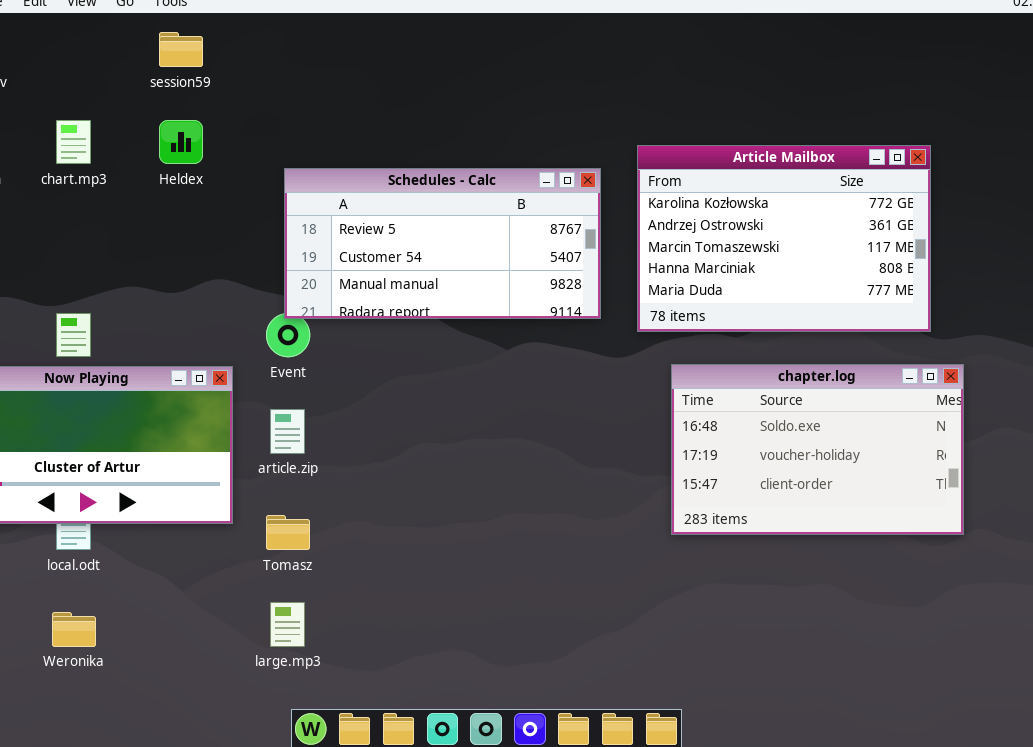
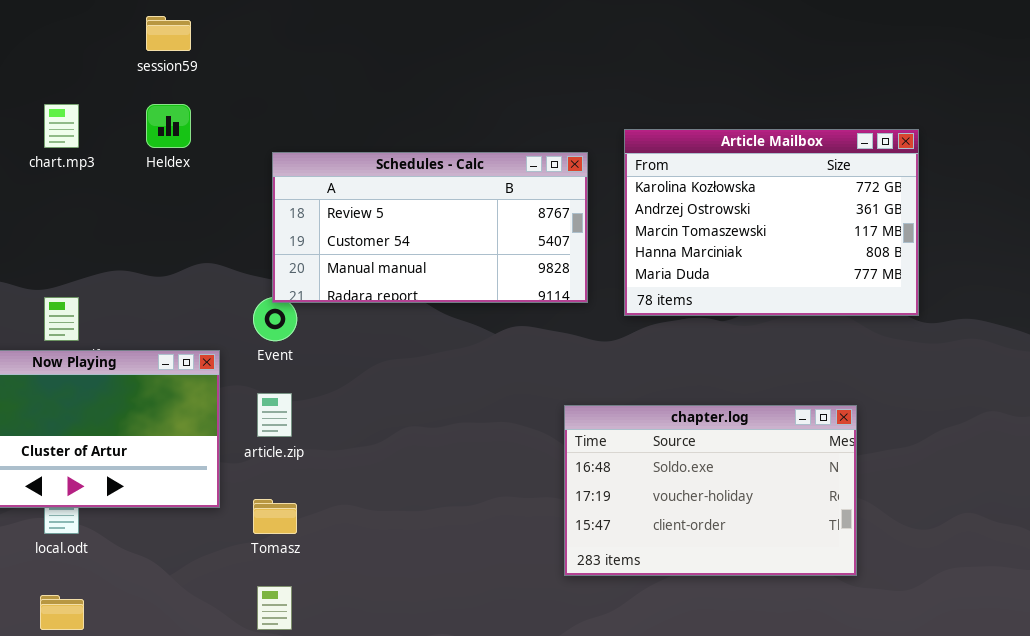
chapter.log: [671,364,964,535] -> [564,405,857,576], moved

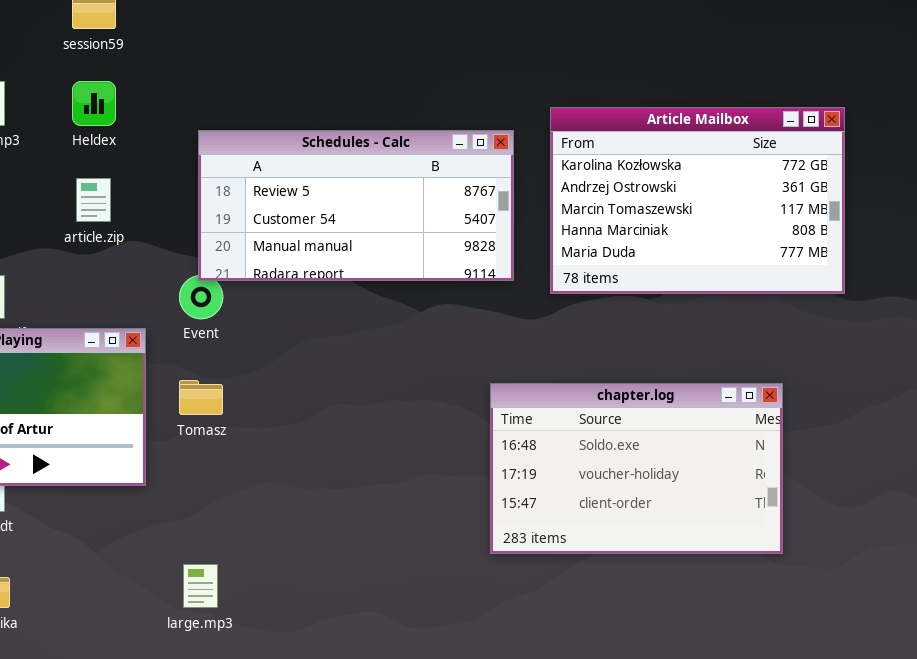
article.zip: [257,393,292,437] -> [76,178,111,222], moved
Tomasz: [253,499,297,534] -> [179,380,223,415], moved

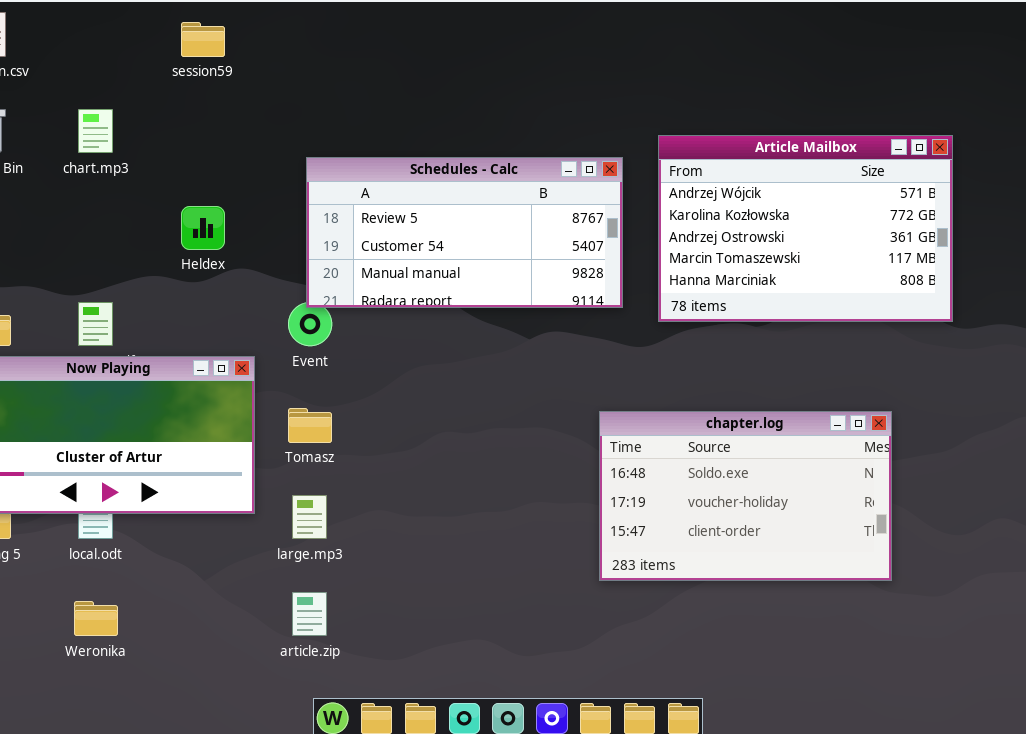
Heldex: [72,81,116,126] -> [181,206,225,250], moved
Article Mailbox: [550,107,845,294] -> [658,135,953,322], scrolled up 1 row
article.zip: [76,178,111,222] -> [292,592,327,636], moved
large.mp3: [183,564,218,608] -> [292,495,327,539], moved

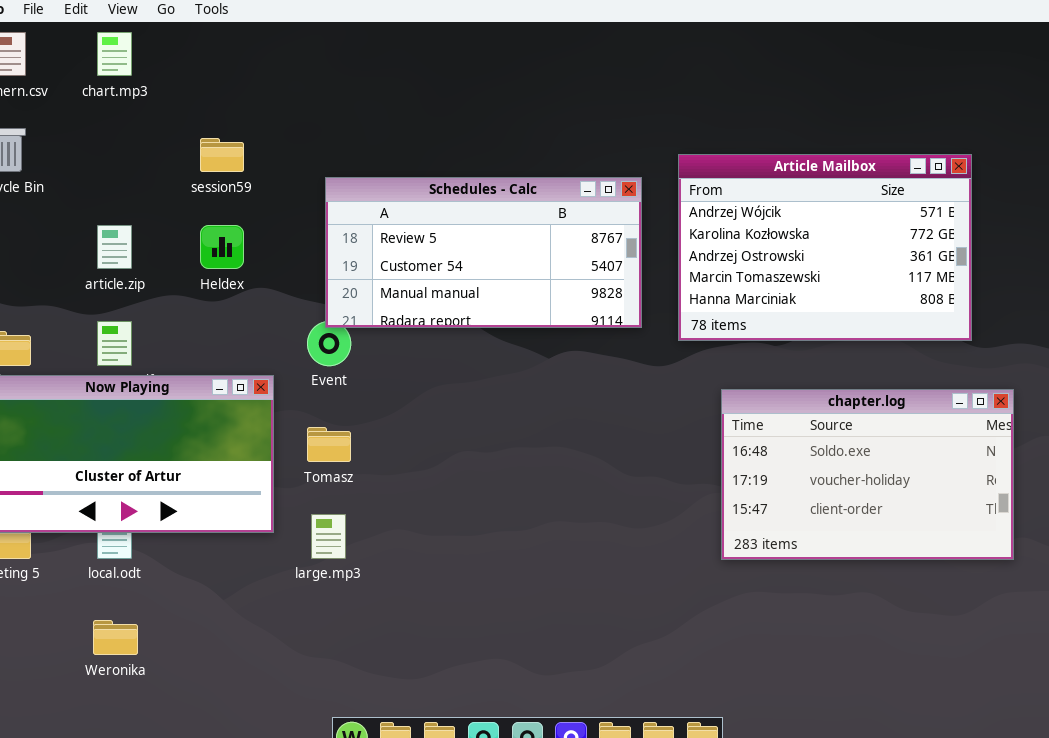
session59: [181,22,225,57] -> [200,138,244,172], moved
chart.mp3: [78,109,113,153] -> [97,32,132,76], moved
chapter.log: [599,411,892,581] -> [721,389,1014,560], moved
article.zip: [292,592,327,636] -> [97,225,132,269], moved

